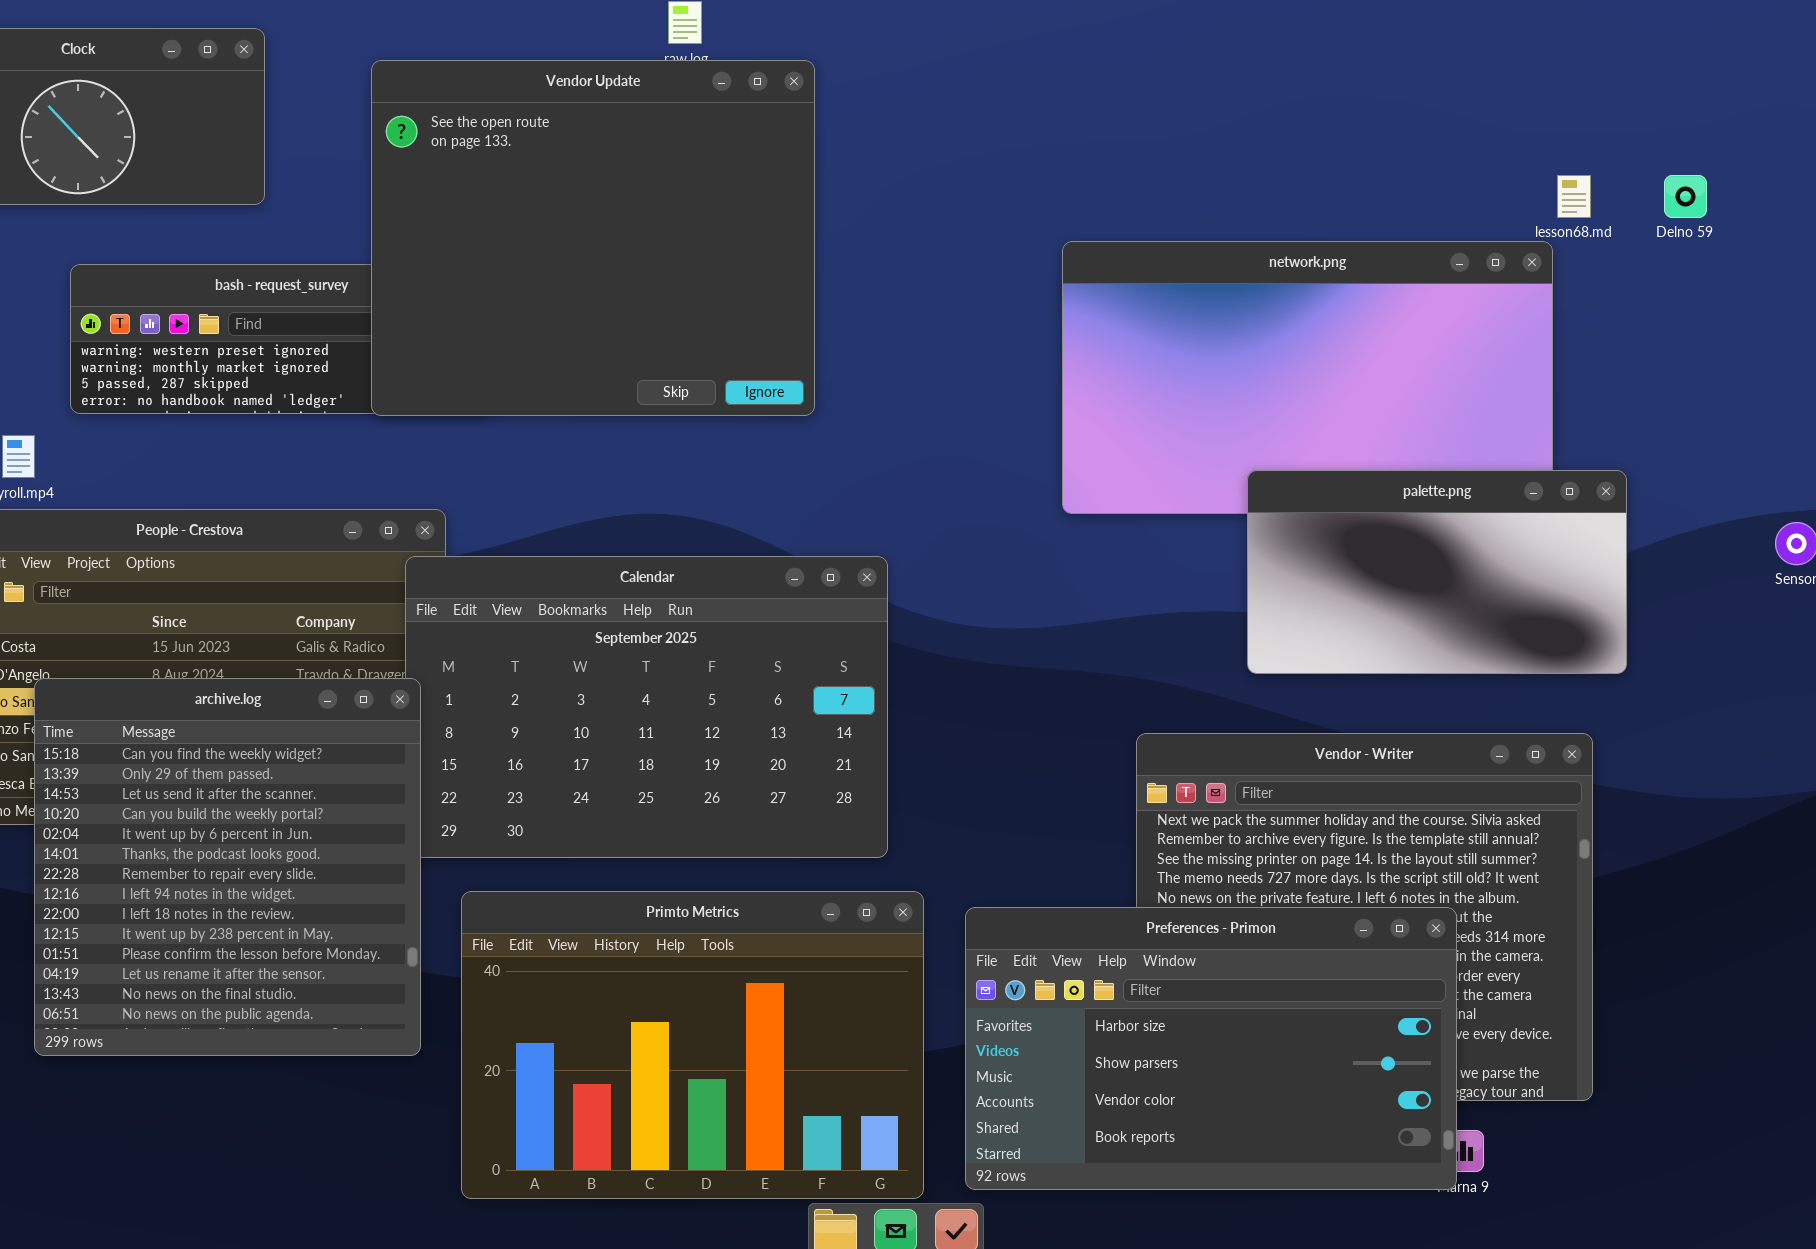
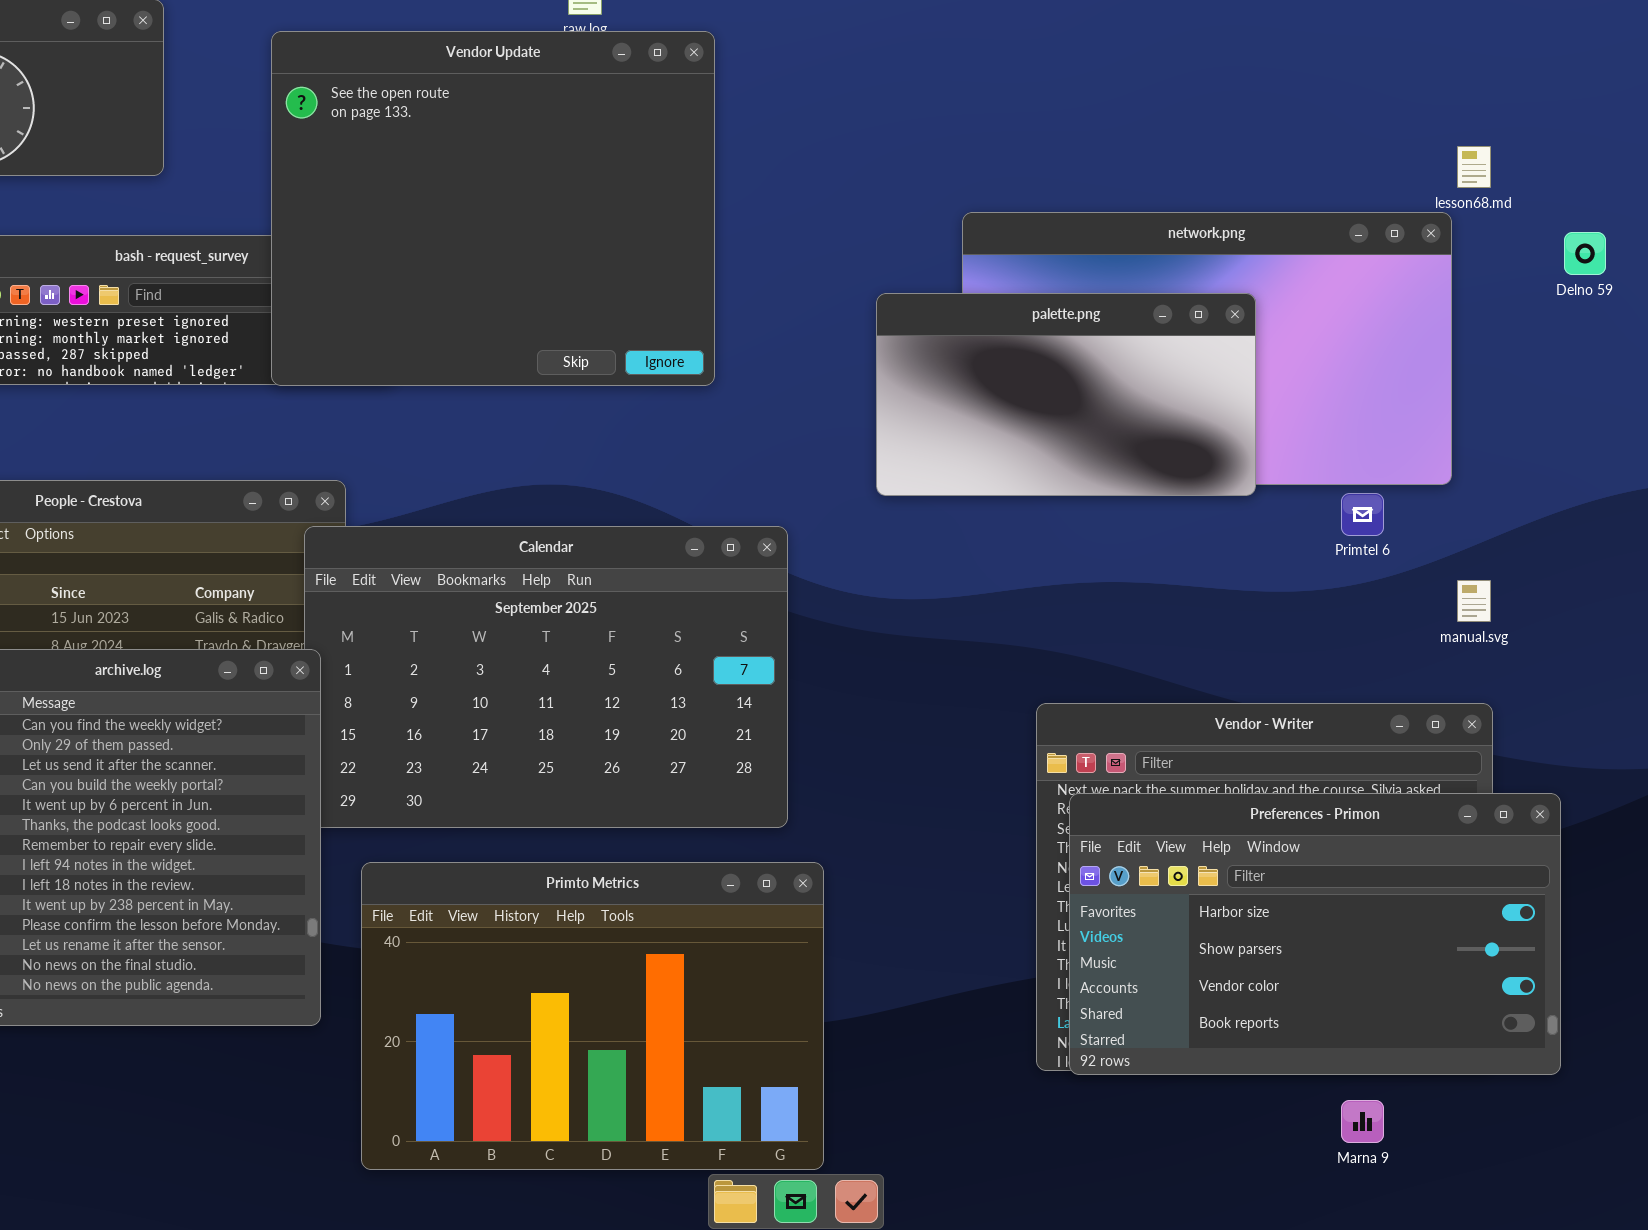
Delno 59: [1664,175,1707,218] -> [1564,232,1606,275], moved
palette.png: [1247,470,1627,674] -> [876,293,1256,496], moved
Preferences - Primon: [965,907,1457,1190] -> [1069,793,1561,1075], moved

